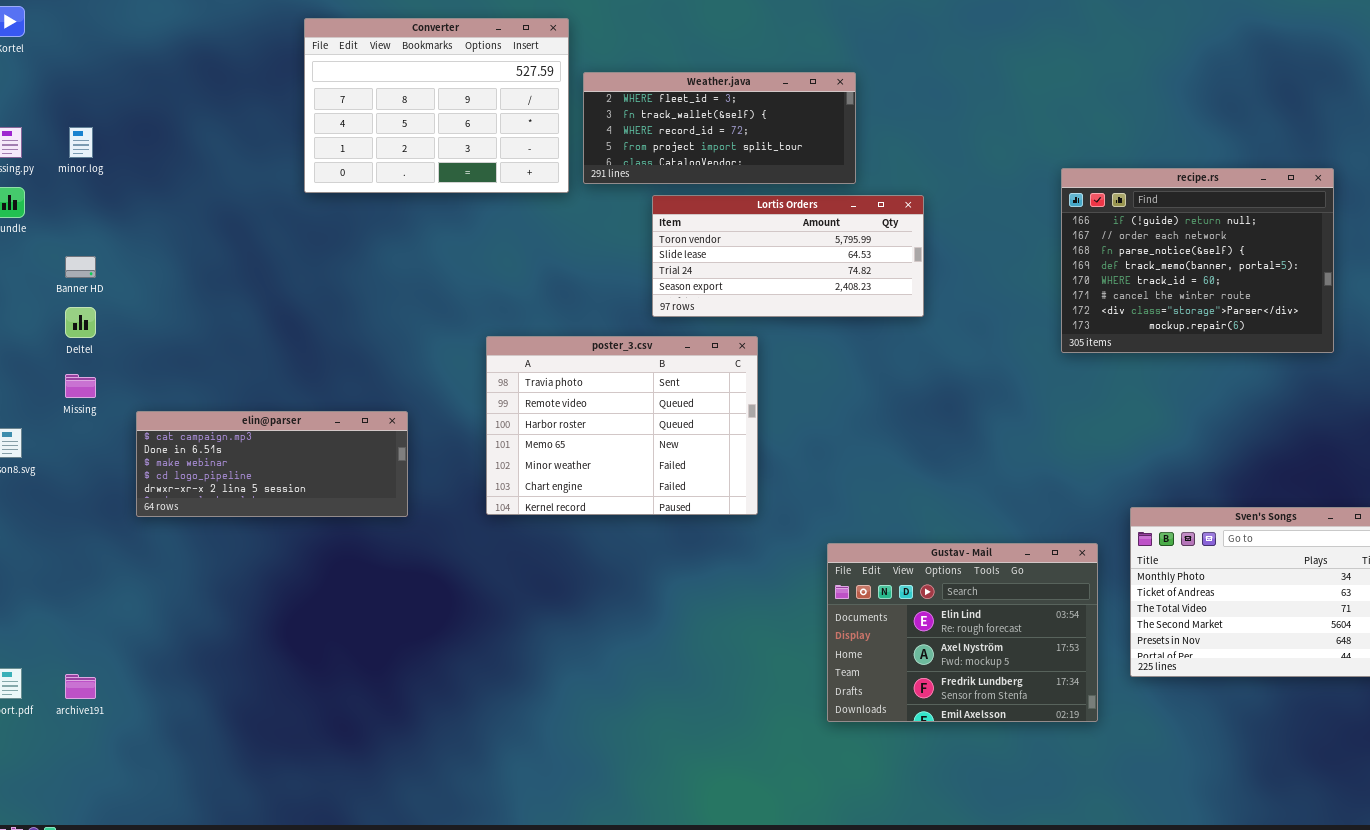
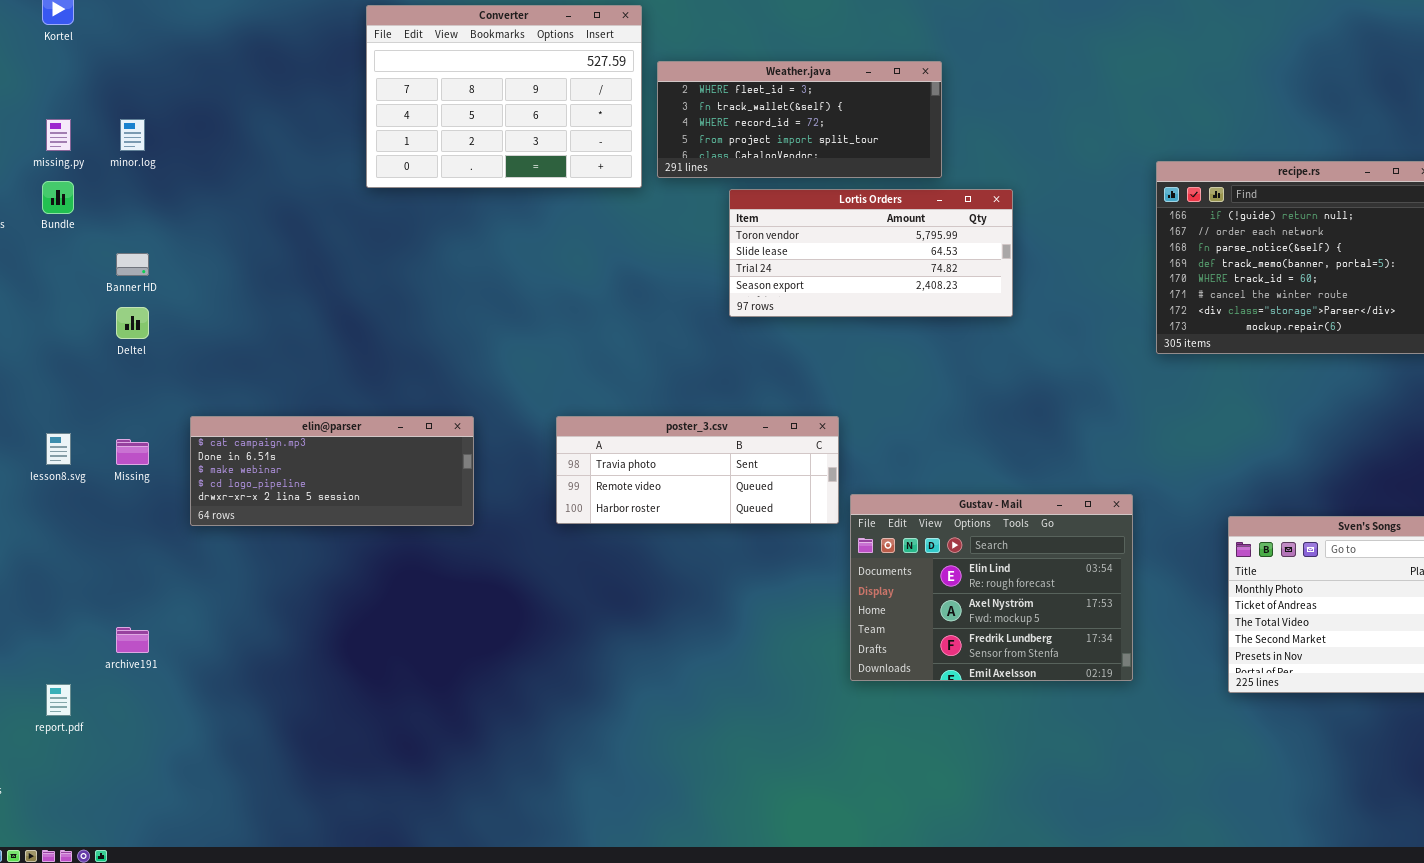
poster_3.csv: [486,336,758,515] -> [556,416,839,524], resized
Missing: [65,374,96,398] -> [116,439,149,465], moved
Gustav - Mail: [827,543,1098,722] -> [850,494,1133,681], moved
archive191: [65,674,96,699] -> [116,627,149,653], moved

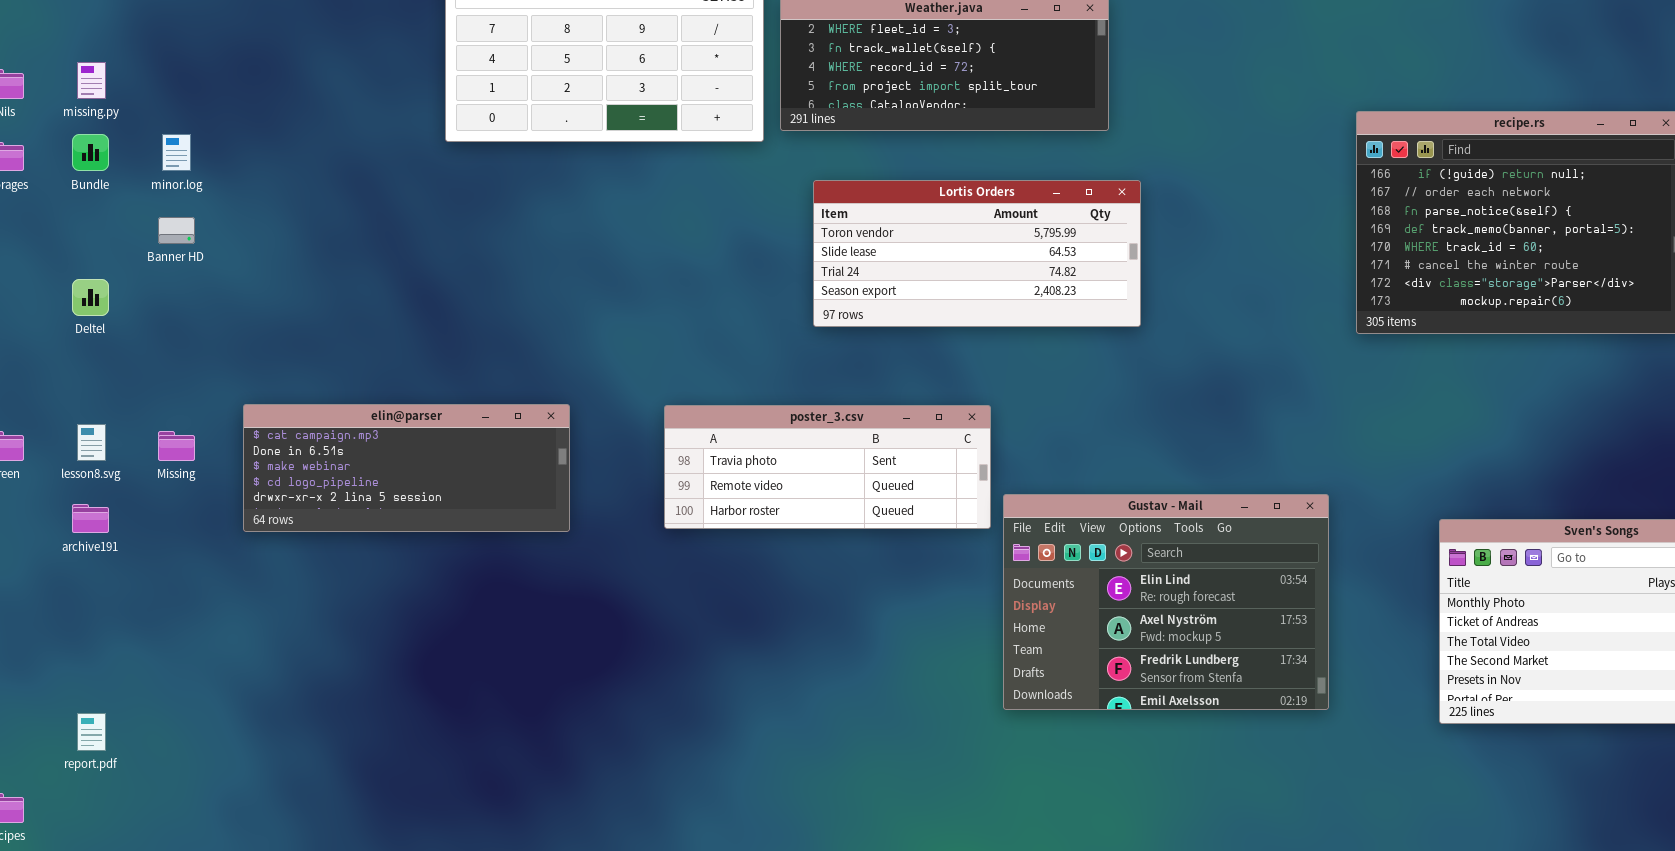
minor.log: [120,119,145,151] -> [162,134,191,171], moved
Lortis Orders: [729,189,1013,317] -> [813,180,1141,327], moved
Deltel: [116,307,149,339] -> [72,279,109,316], moved
archive191: [116,627,149,653] -> [72,504,109,533], moved

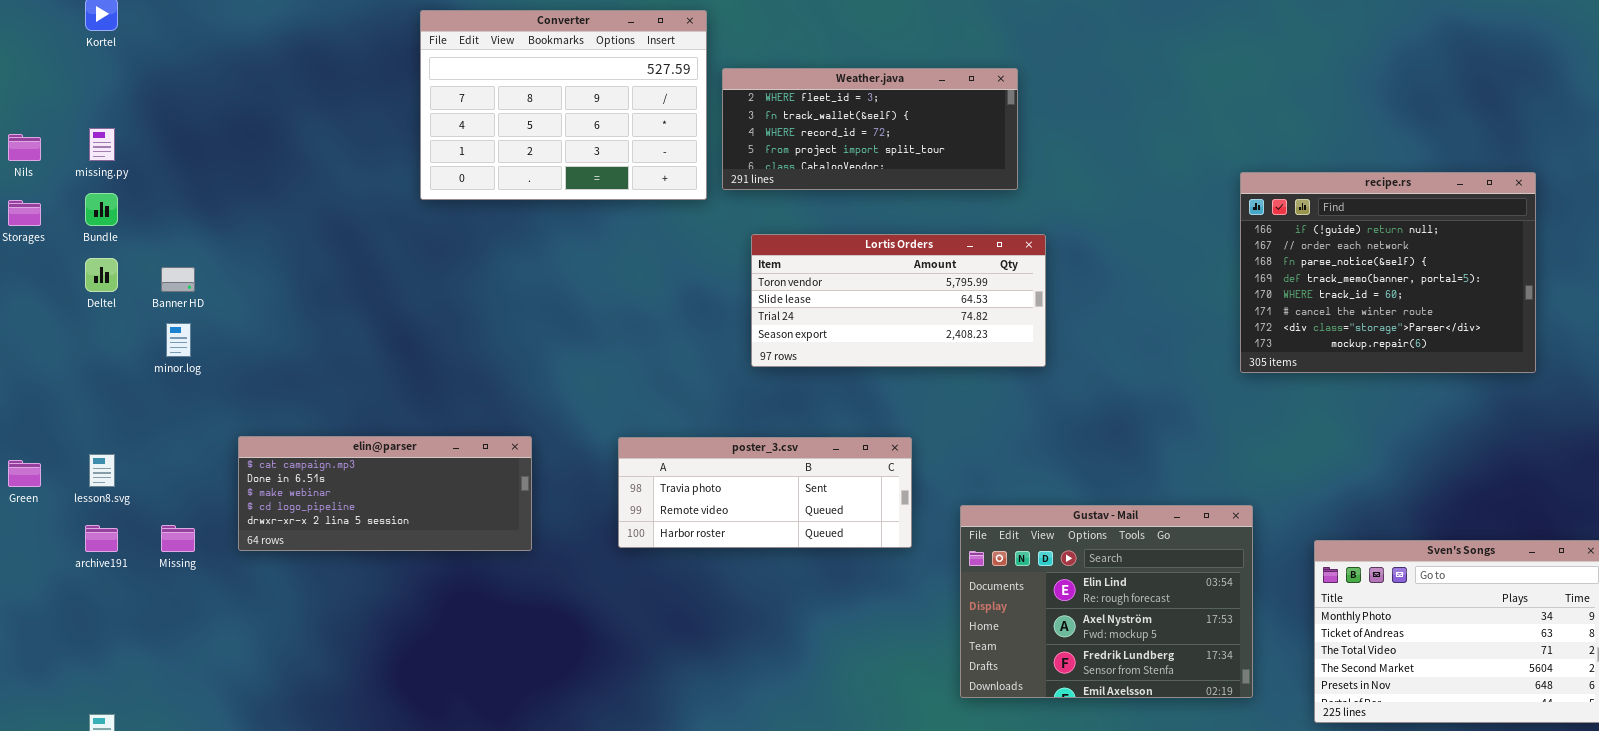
minor.log: [162,134,191,171] -> [166,323,191,357], moved
Deltel: [72,279,109,316] -> [85,258,118,292], moved
Missing: [158,431,195,461] -> [161,525,195,552], moved
Gustav - Mail: [1003,494,1329,710] -> [960,505,1253,698], moved

